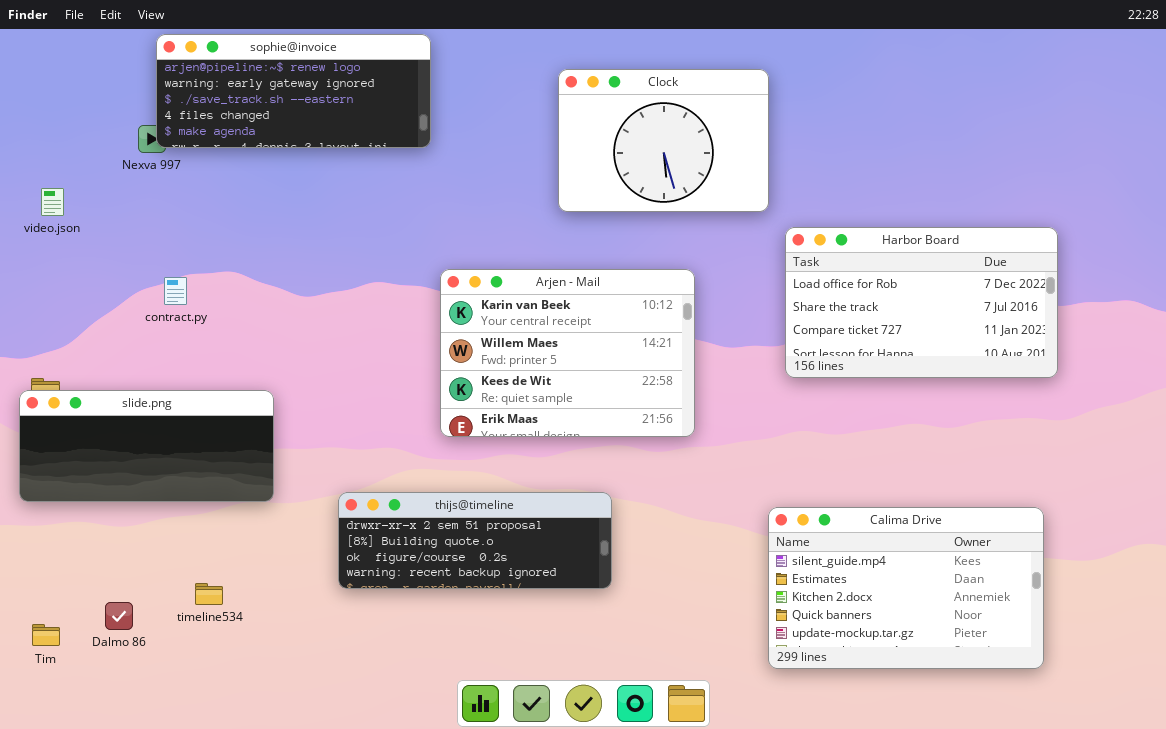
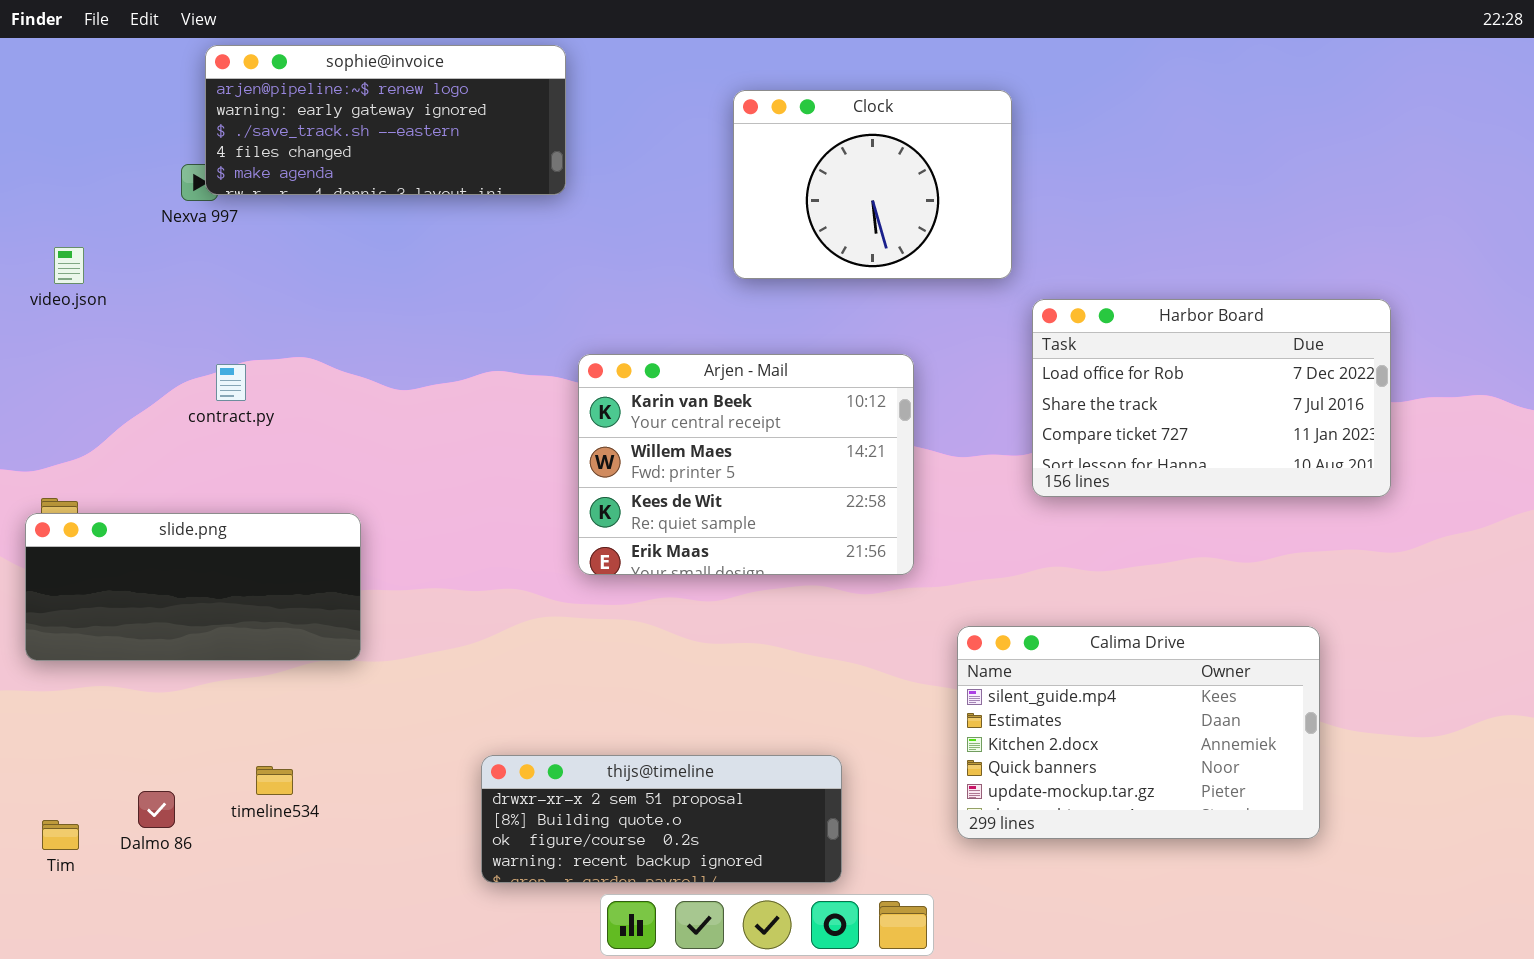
thijs@timeline: [338,492,612,589] -> [481,755,842,883], moved
Calima Drive: [768,507,1044,669] -> [957,626,1320,839], moved

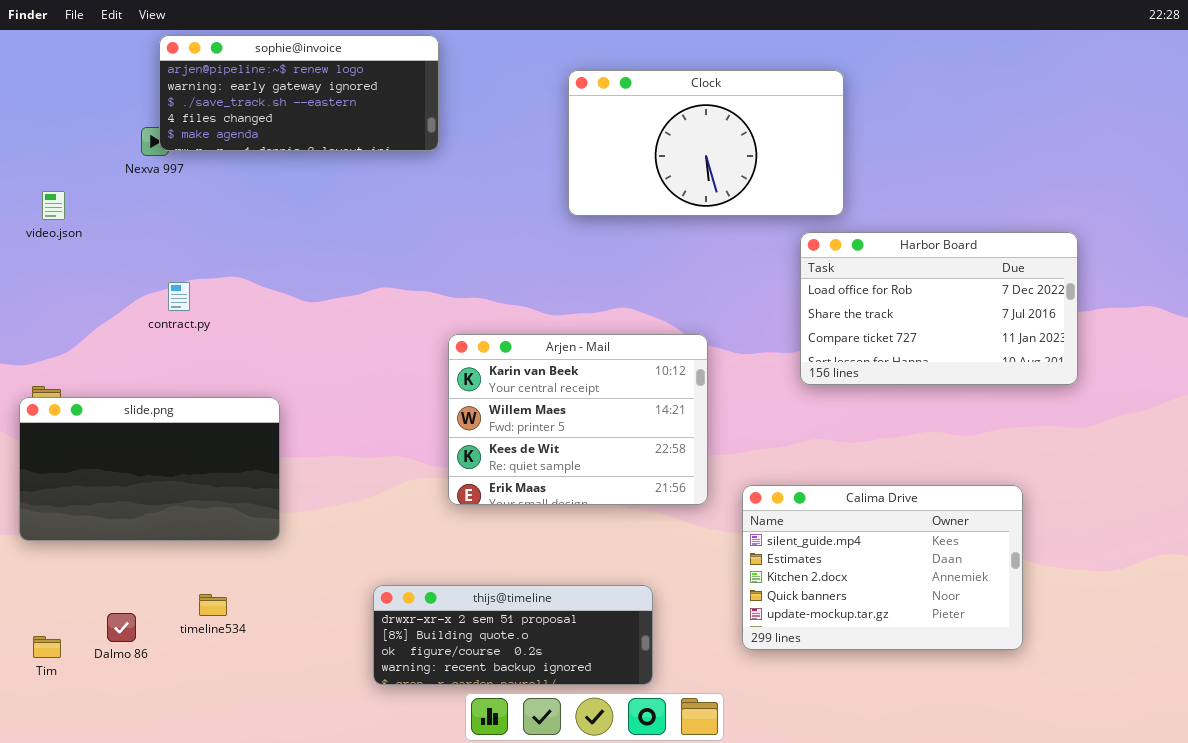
Clock: [733,90,1012,279] -> [568,70,844,216], resized
Arjen - Mail: [578,354,914,575] -> [448,334,708,505], moved
slide.png: [25,513,361,661] -> [19,397,280,541], resized

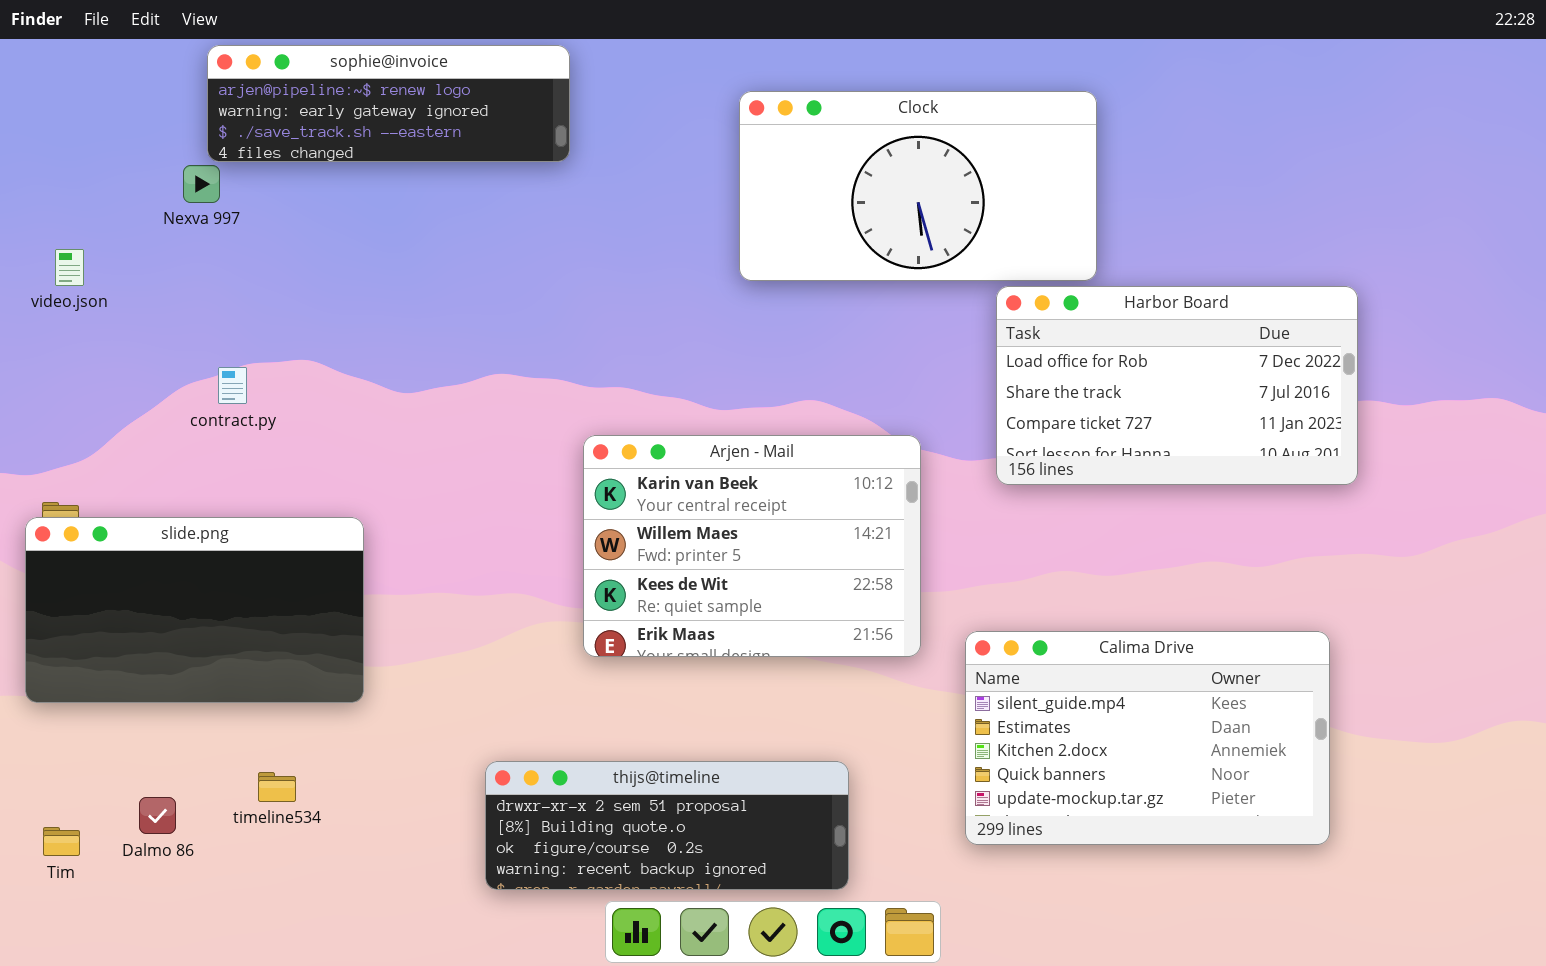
sophie@invoice: [159,35,439,151] -> [207,45,570,162], resized
Harbor Board: [800,232,1078,385] -> [996,286,1358,485], moved

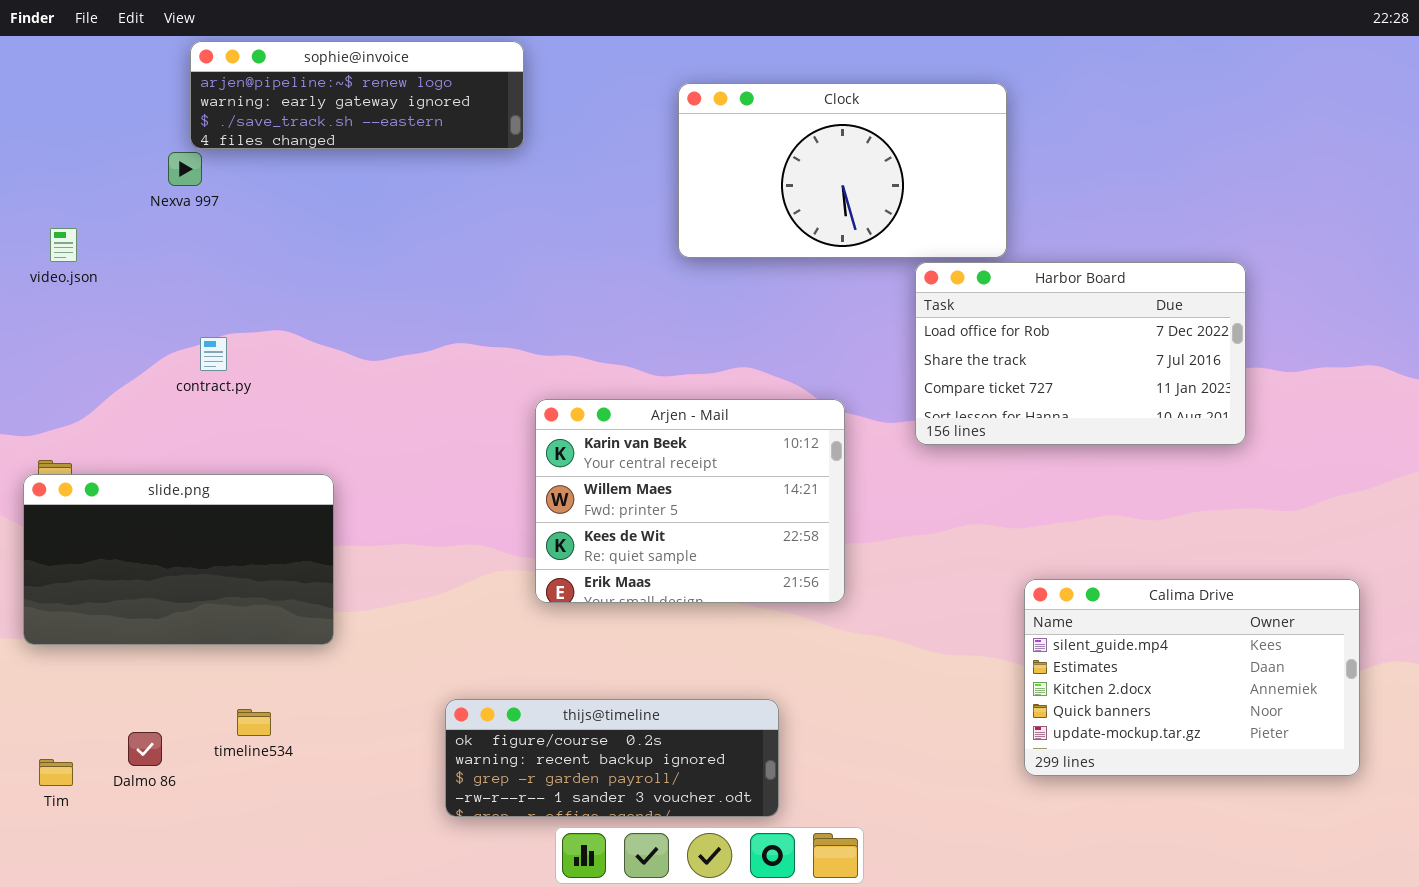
Calima Drive: [965,631,1330,845] -> [1024,579,1360,776], moved
thijs@timeline: [485,761,849,890] -> [445,699,779,817], scrolled down 2 rows

